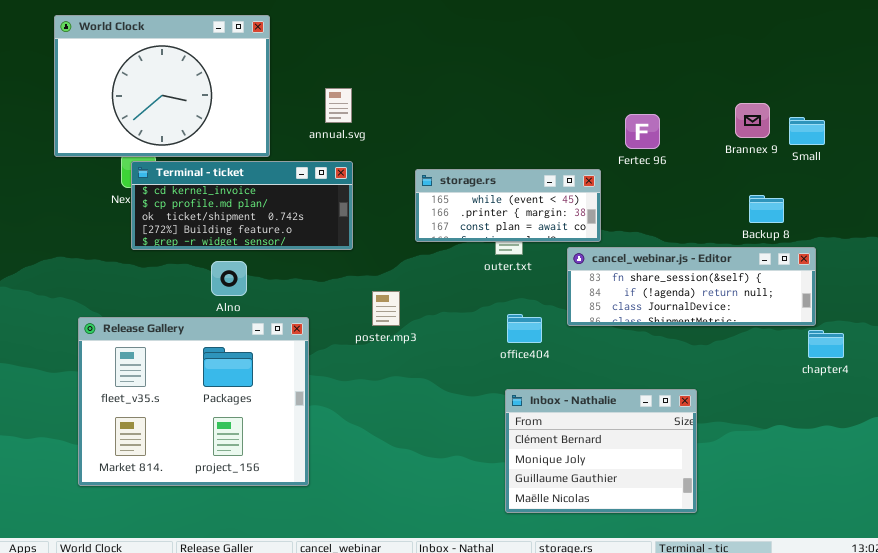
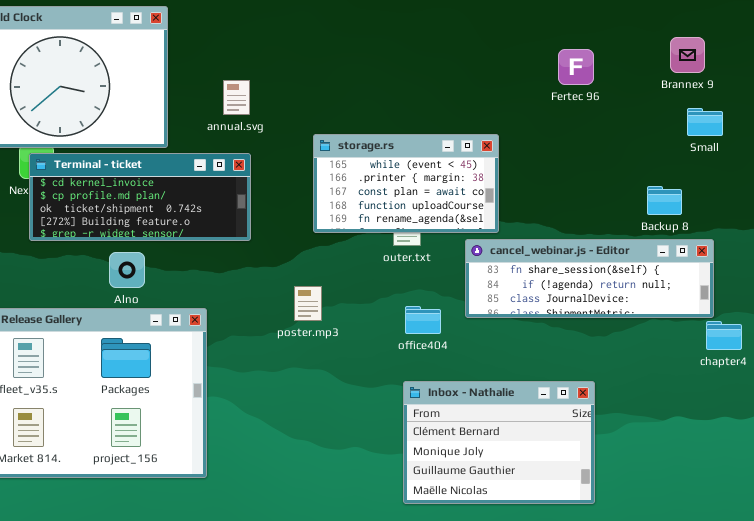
Brannex 9: [735,103,770,138] -> [670,37,705,73], moved
Fertec 96: [625,114,660,149] -> [558,49,594,85], moved
storage.rs: [415,169,601,242] -> [313,134,499,233], resized
poster.mp3: [372,291,400,326] -> [294,286,322,321], moved

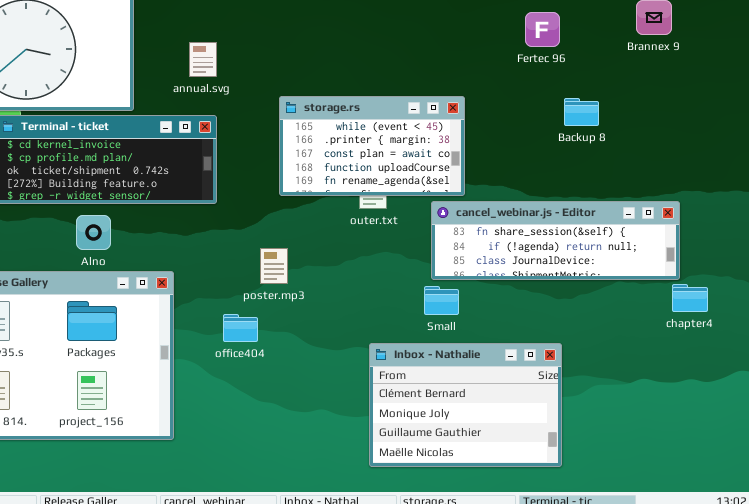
Small: [687,108,723,136] -> [424,286,459,315], moved
Backup 8: [647,186,682,215] -> [564,98,599,126], moved
office404: [405,306,441,334] -> [223,314,258,342], moved

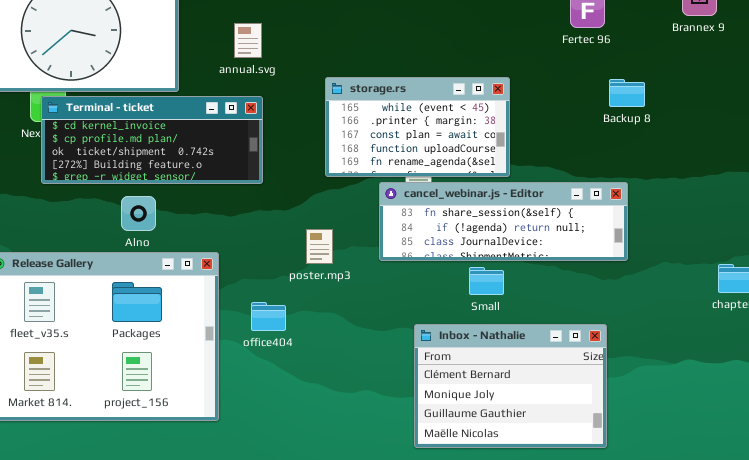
cancel_webinar.js - Editor: [431,201,680,280] -> [379,182,628,261], moved
office404: [223,314,258,342] -> [251,302,286,331], moved

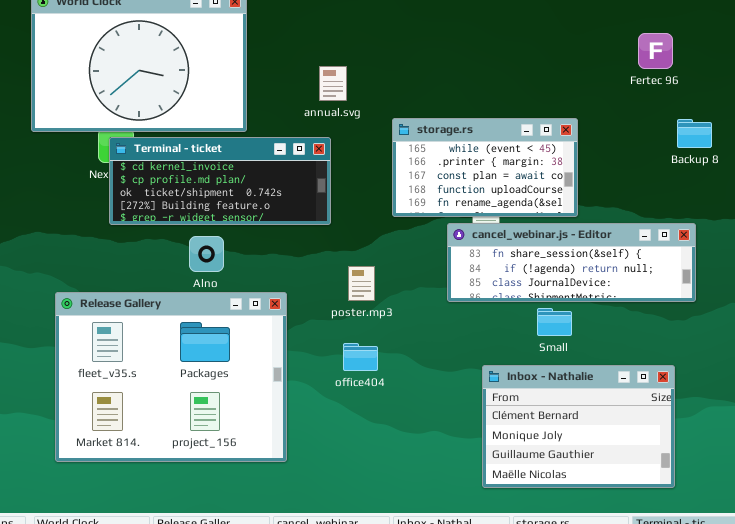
annual.svg: [234,23,262,58] -> [319,66,347,101], moved
poster.mp3: [306,229,333,264] -> [348,266,375,301], moved
office404: [251,302,286,331] -> [343,343,378,371], moved

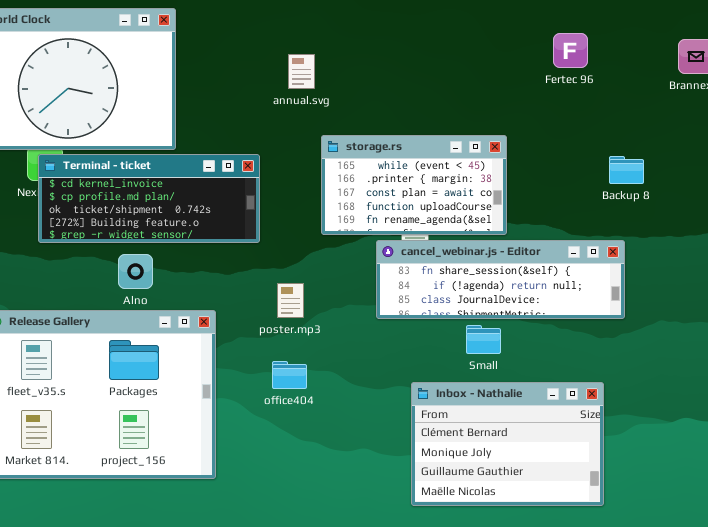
Fertec 96: [638,33,673,69] -> [553,33,588,68], moved
annual.svg: [319,66,347,101] -> [288,54,315,89], moved
Backup 8: [677,119,712,148] -> [609,156,644,184], moved

